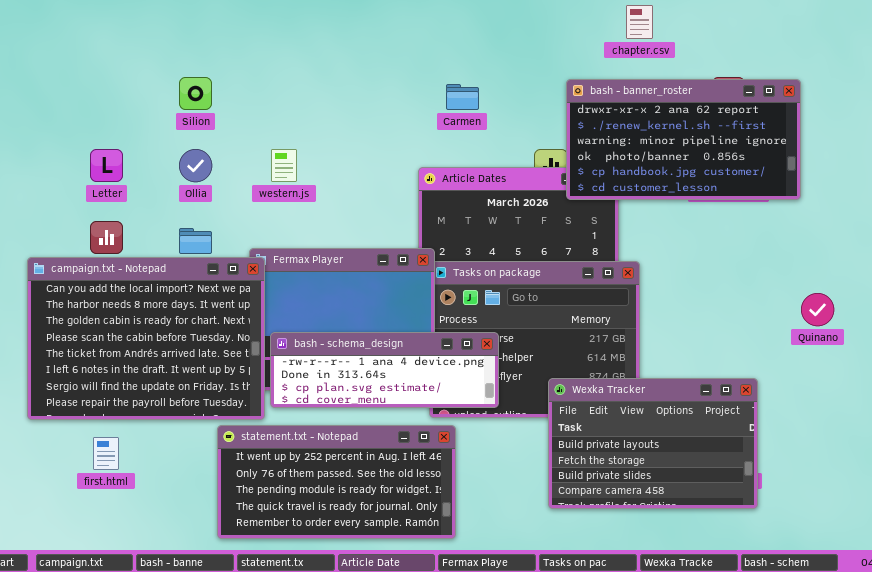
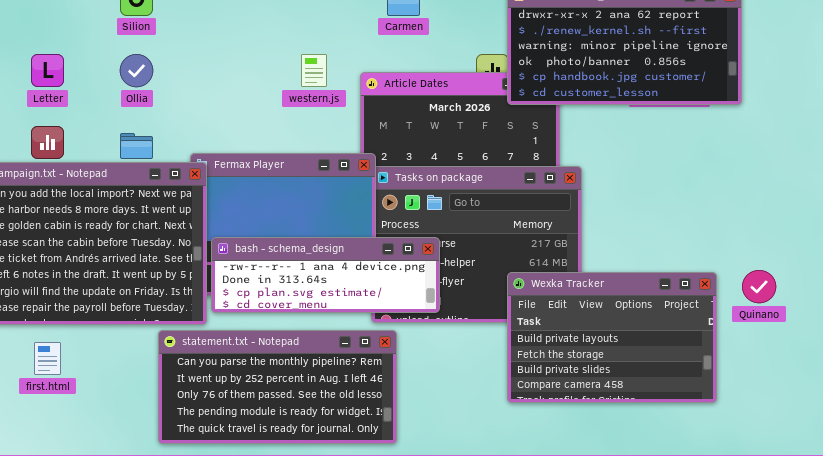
western.js: [271,149,297,182] -> [301,54,327,87], moved
Quinano: [801,293,834,326] -> [742,270,776,303], moved
Wexka Tracker: [548,378,758,509] -> [507,272,717,403], moved
statement.txt - Notepad: [217,425,456,539] -> [158,330,397,444], scrolled up 1 row

